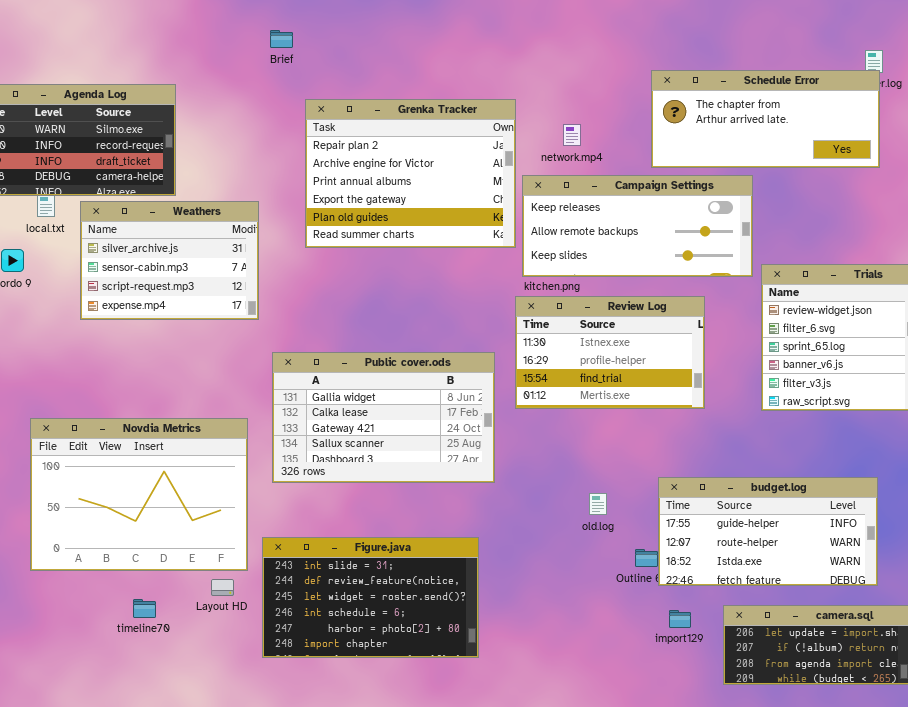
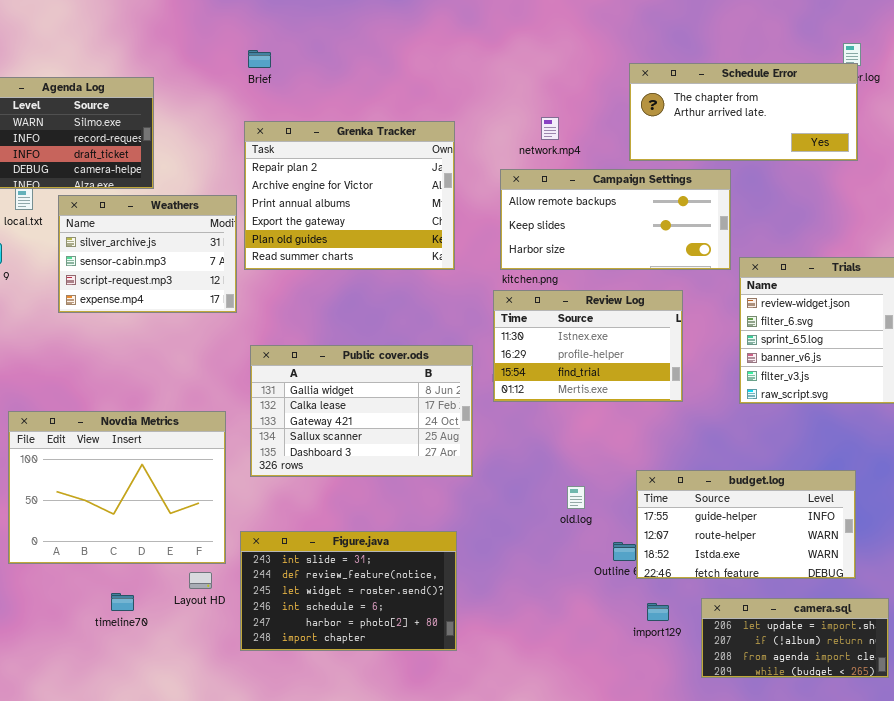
Brief: [270,30,293,48] -> [248,50,271,68], moved
Grenka Tracker: [305,99,516,248] -> [244,121,455,270], moved
Campaign Settings: [522,175,753,277] -> [500,169,731,270], scrolled down 1 row

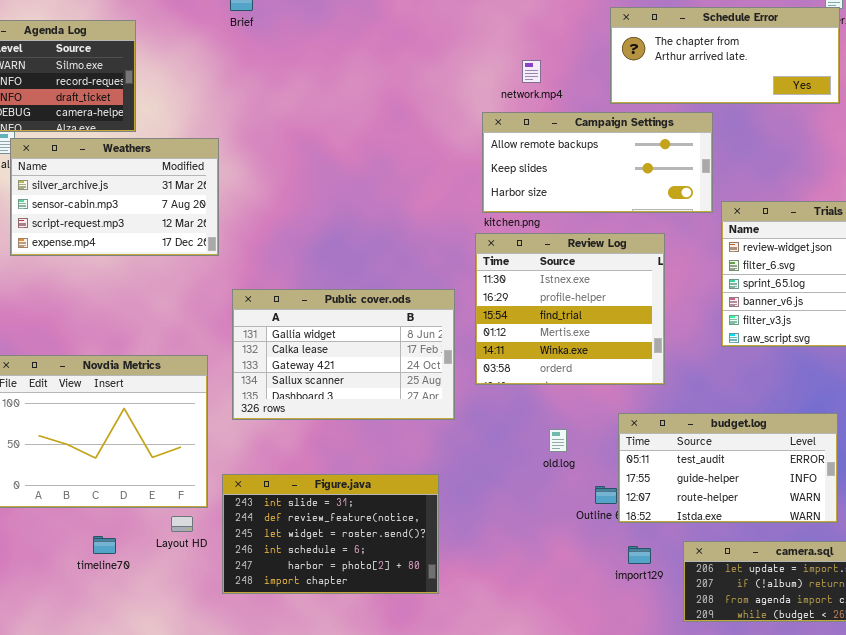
Grenka Tracker: [244,121,455,270] -> none, closed
Weathers: [58,195,237,313] -> [10,138,219,256], resized
Review Log: [493,290,683,402] -> [475,233,665,385], resized
budget.log: [636,470,856,579] -> [618,413,838,523], scrolled up 1 row

